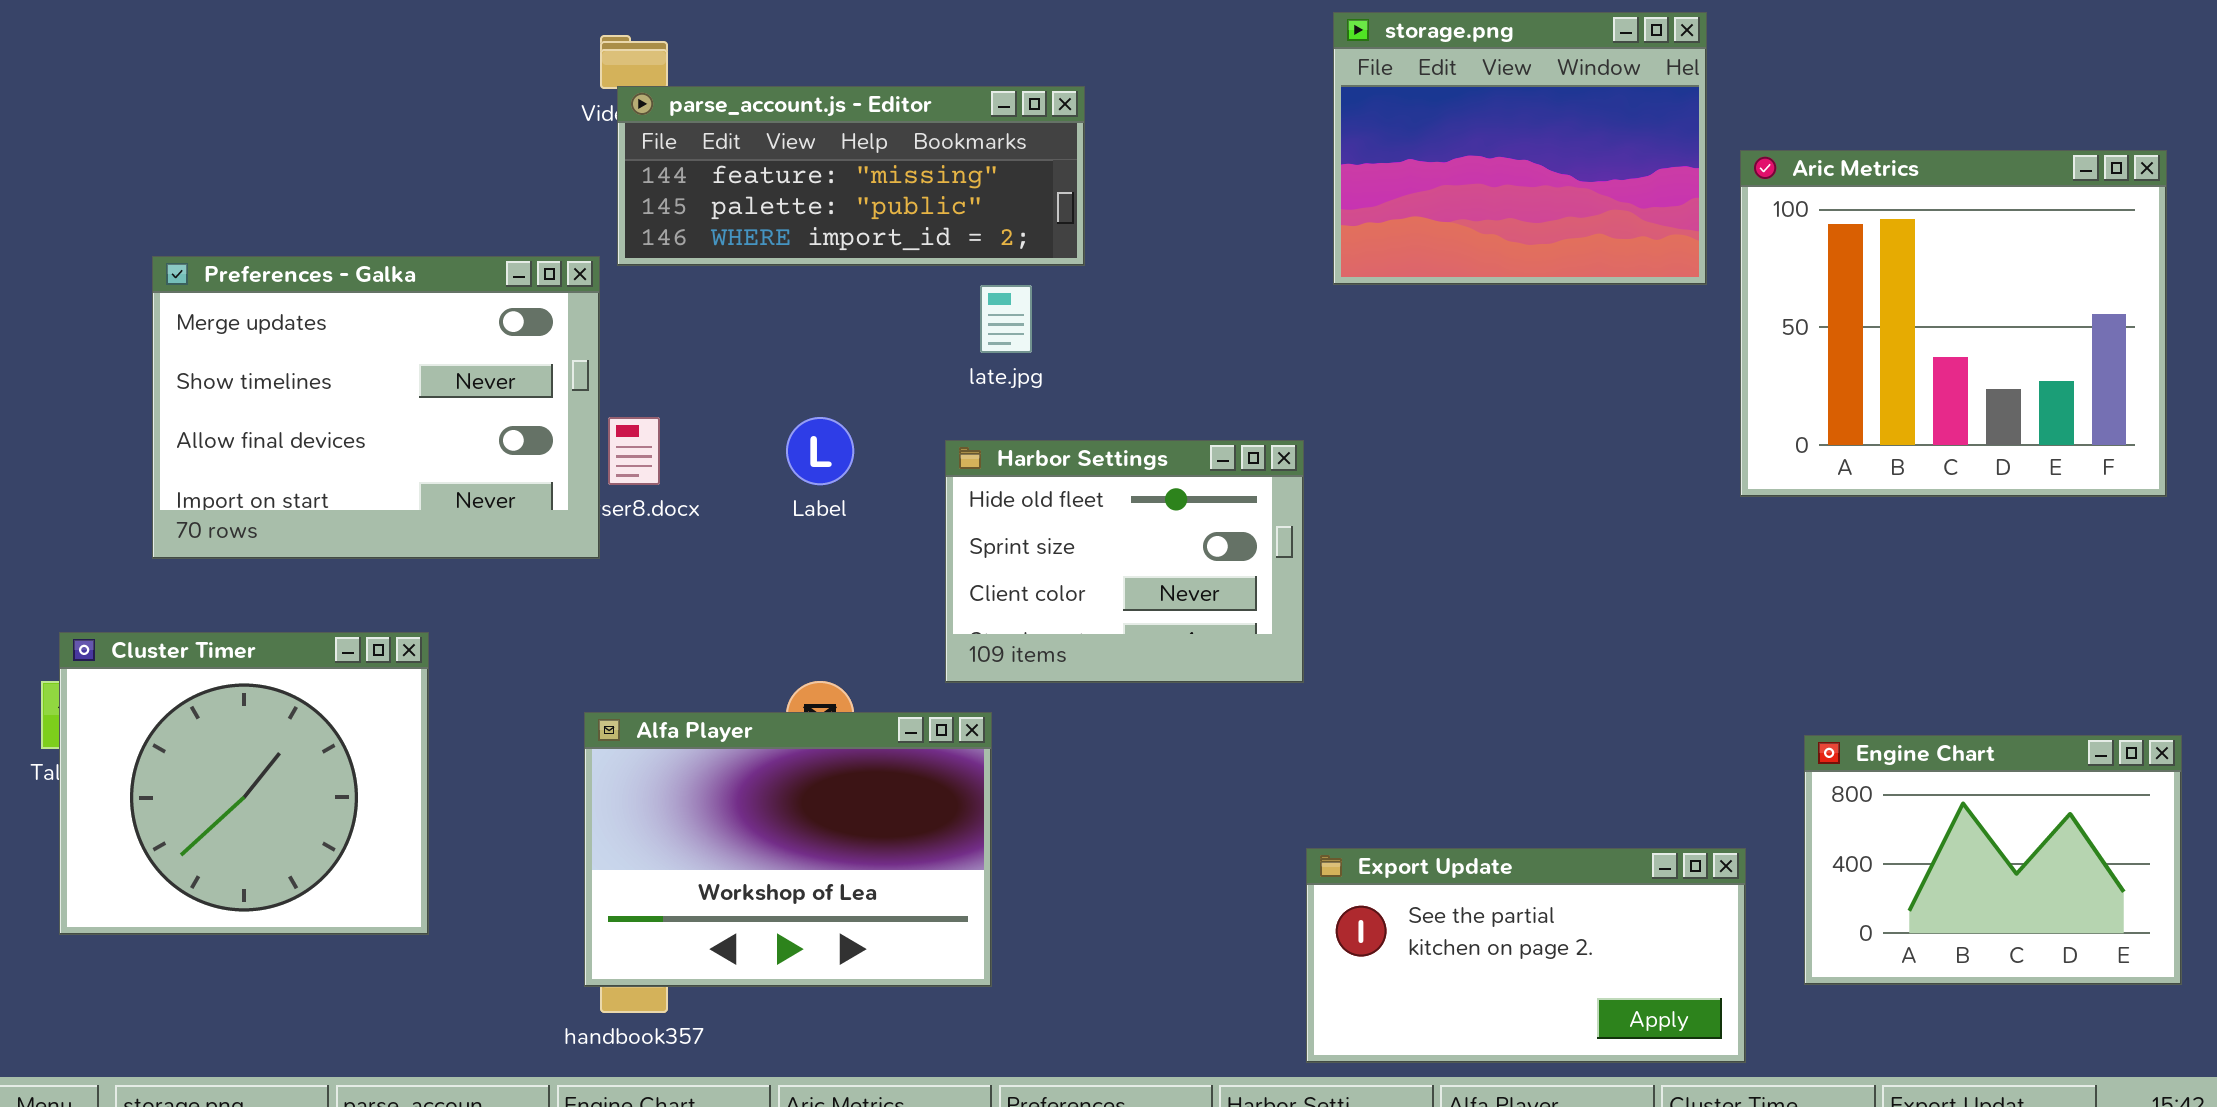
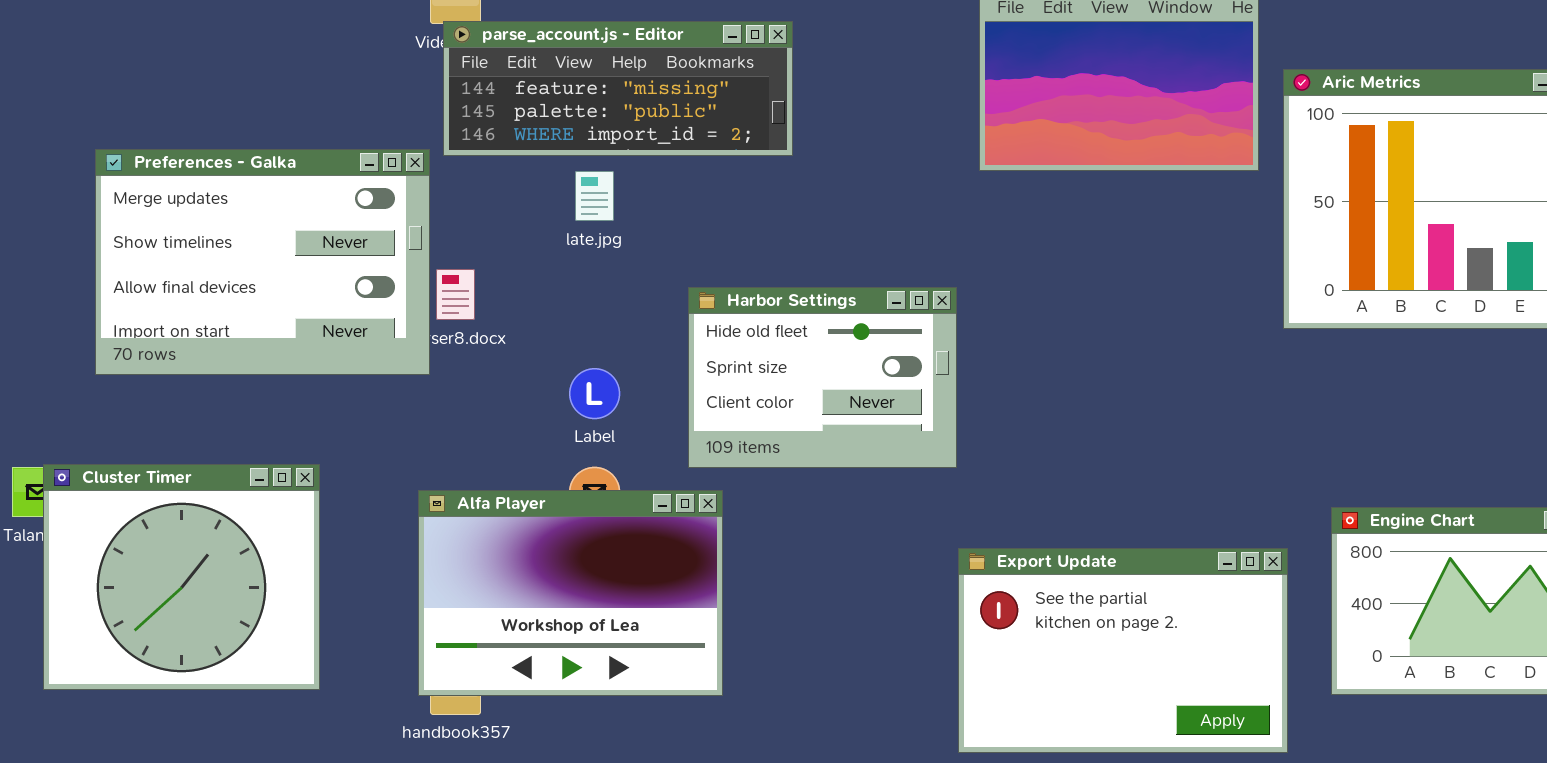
late.jpg: [980,285,1032,353] -> [575,171,614,221], moved
Label: [786,417,854,485] -> [569,368,620,419], moved
Cluster Timer: [59,632,429,935] -> [43,464,320,690], moved
Export Update: [1306,848,1746,1063] -> [958,548,1288,753], resized

